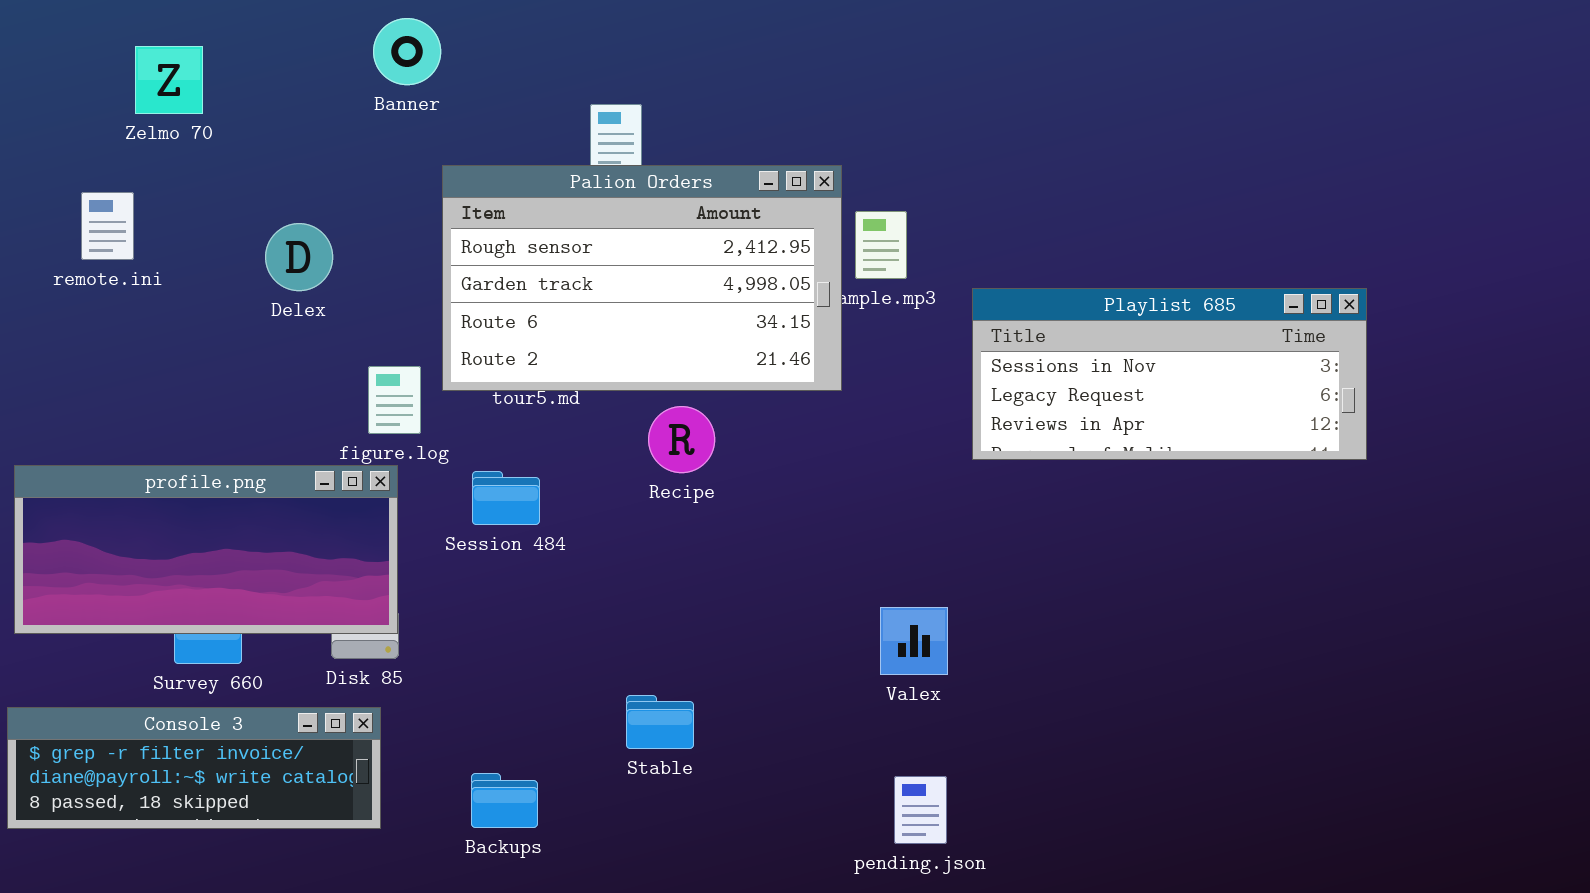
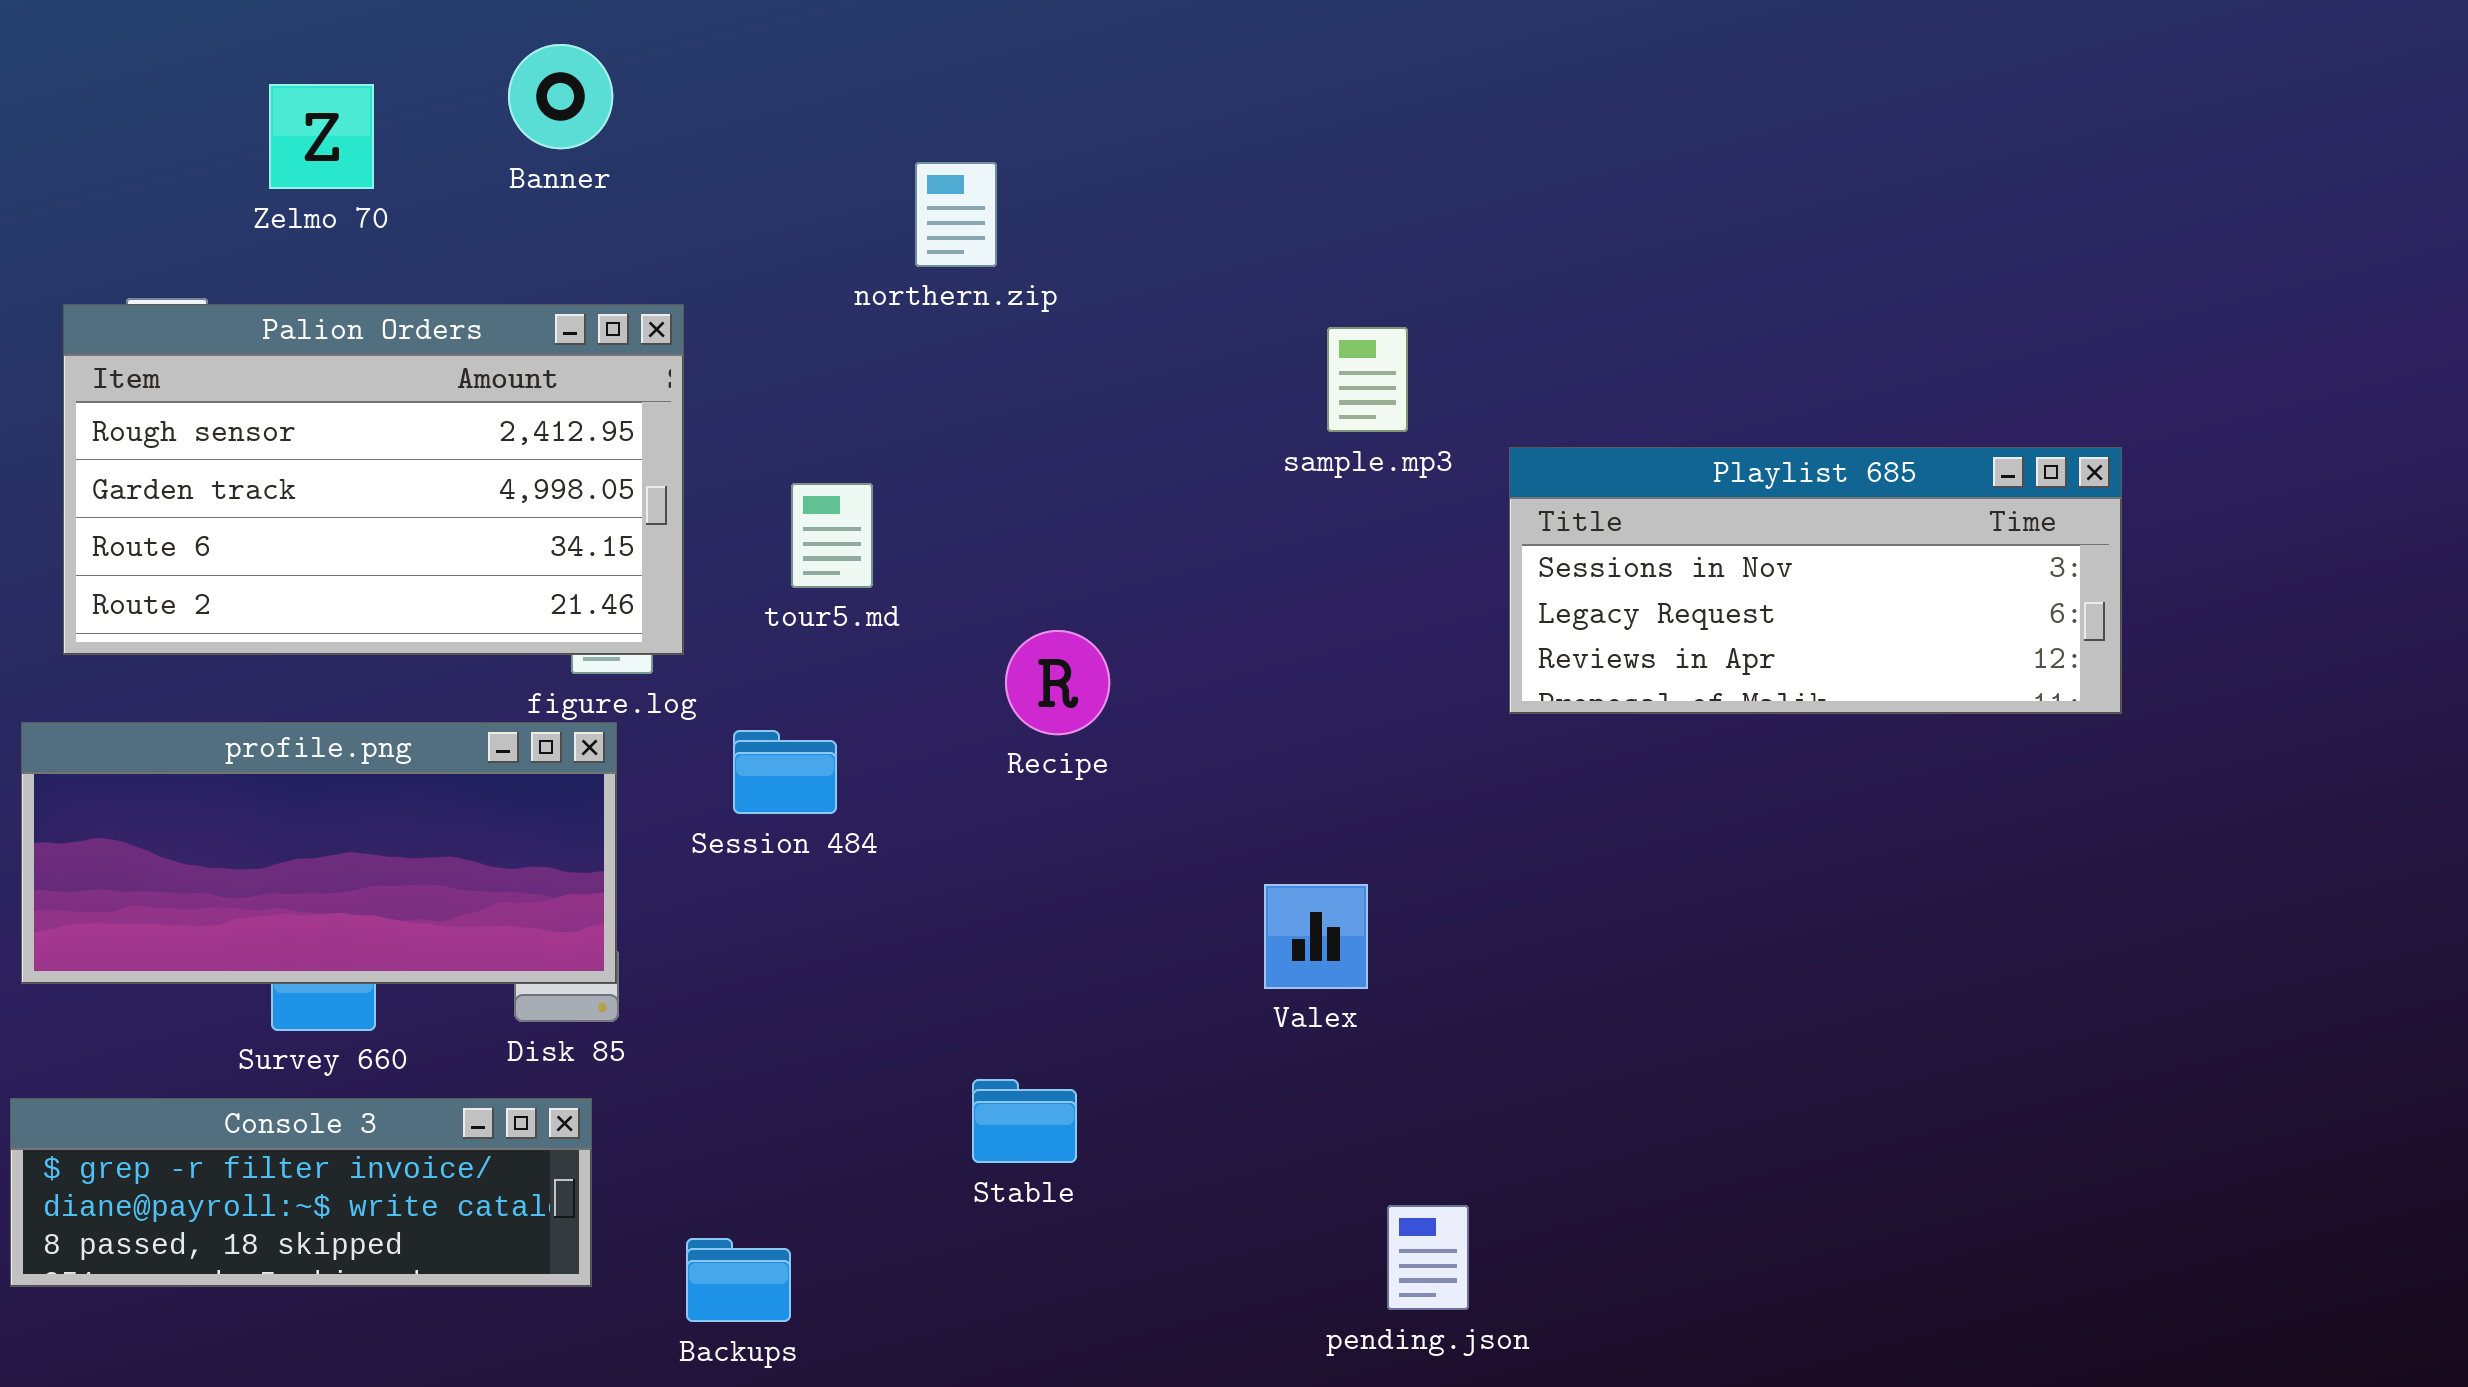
Banner: [373,18,441,85] -> [508,44,613,149], moved
Zelmo 70: [135,46,203,114] -> [269,84,374,189], moved
Palion Orders: [442,165,842,391] -> [63,304,684,655], moved
Valex: [880,607,948,675] -> [1264,884,1368,989], moved
Backups: [471,773,538,828] -> [686,1238,791,1322], moved

